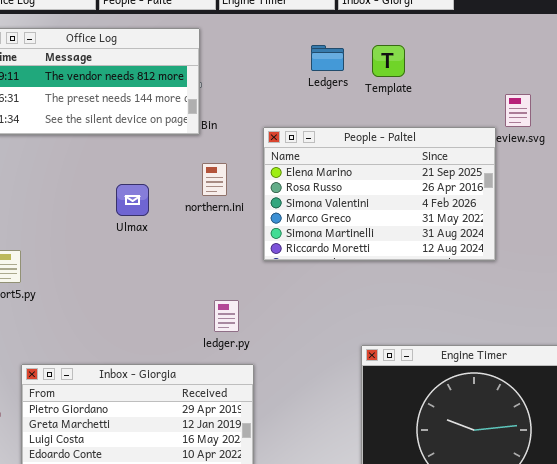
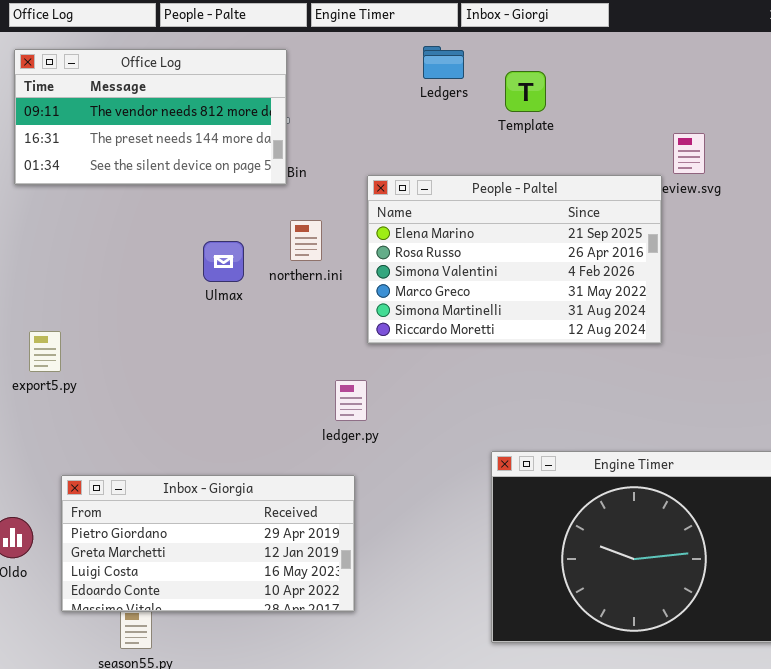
Ledgers: [311,45,344,71] -> [423,46,464,79], moved
Ulmax: [116,184,149,216] -> [203,241,244,282], moved
ledger.py: [214,300,239,332] -> [335,380,367,421], moved

